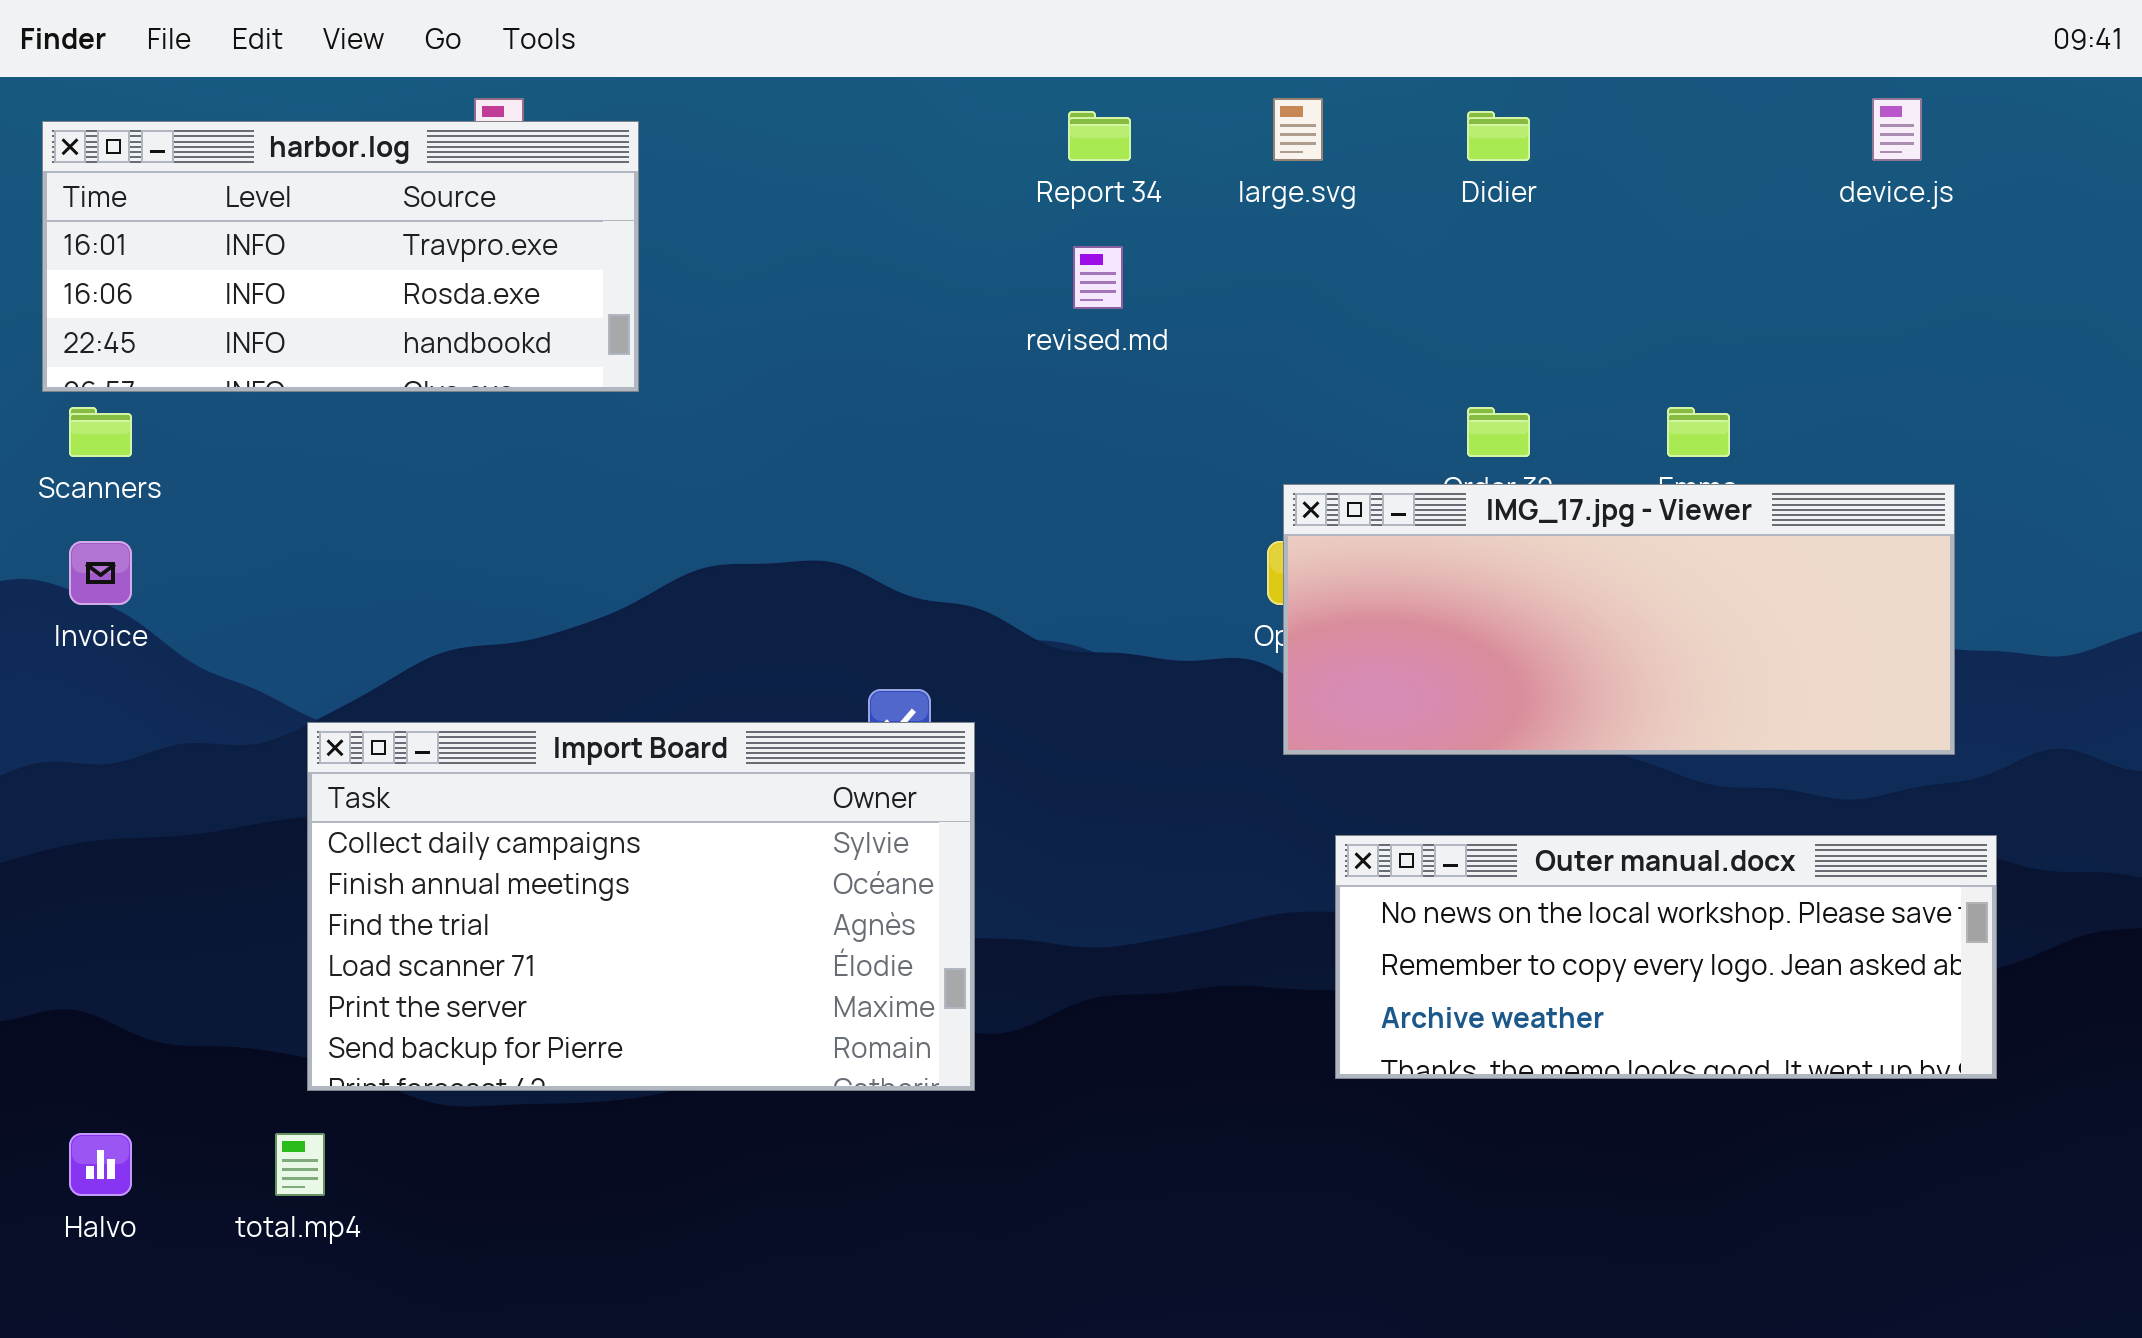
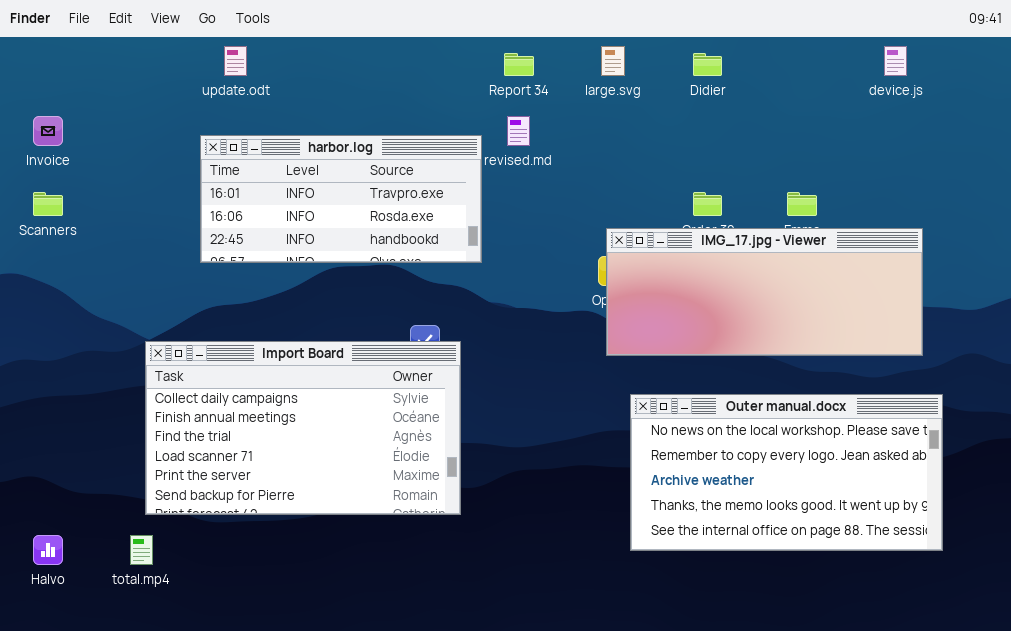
harbor.log: [42,121,639,392] -> [200,135,482,263], moved
Invoice: [69,541,132,605] -> [33,116,63,146], moved
Outer manual.docx: [1335,835,1997,1079] -> [630,394,943,551], resized

